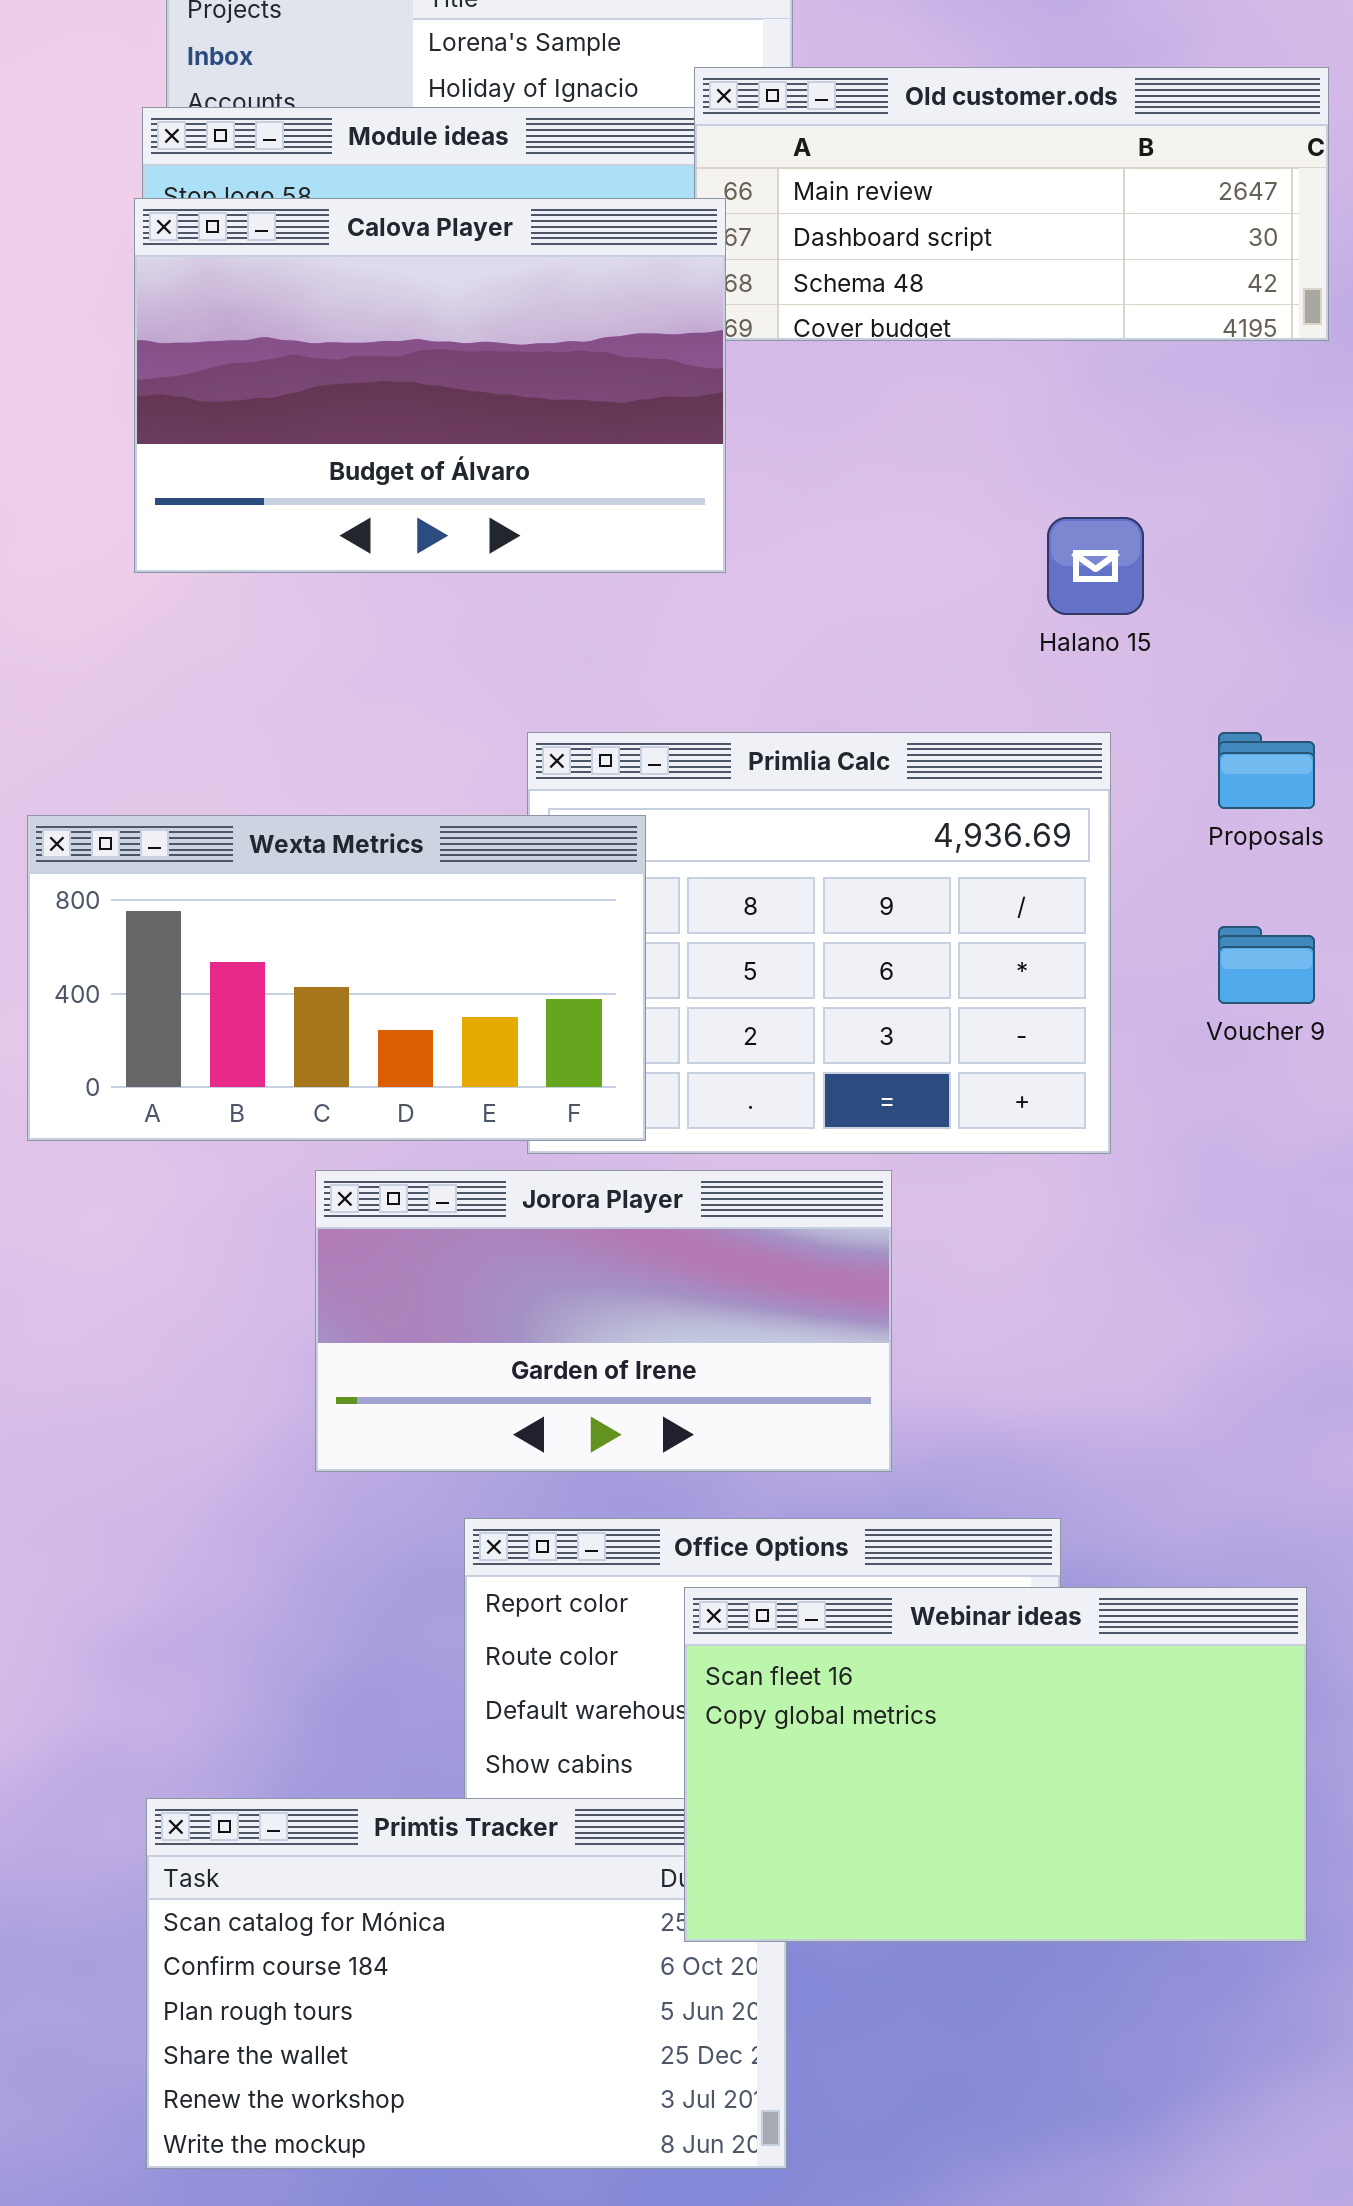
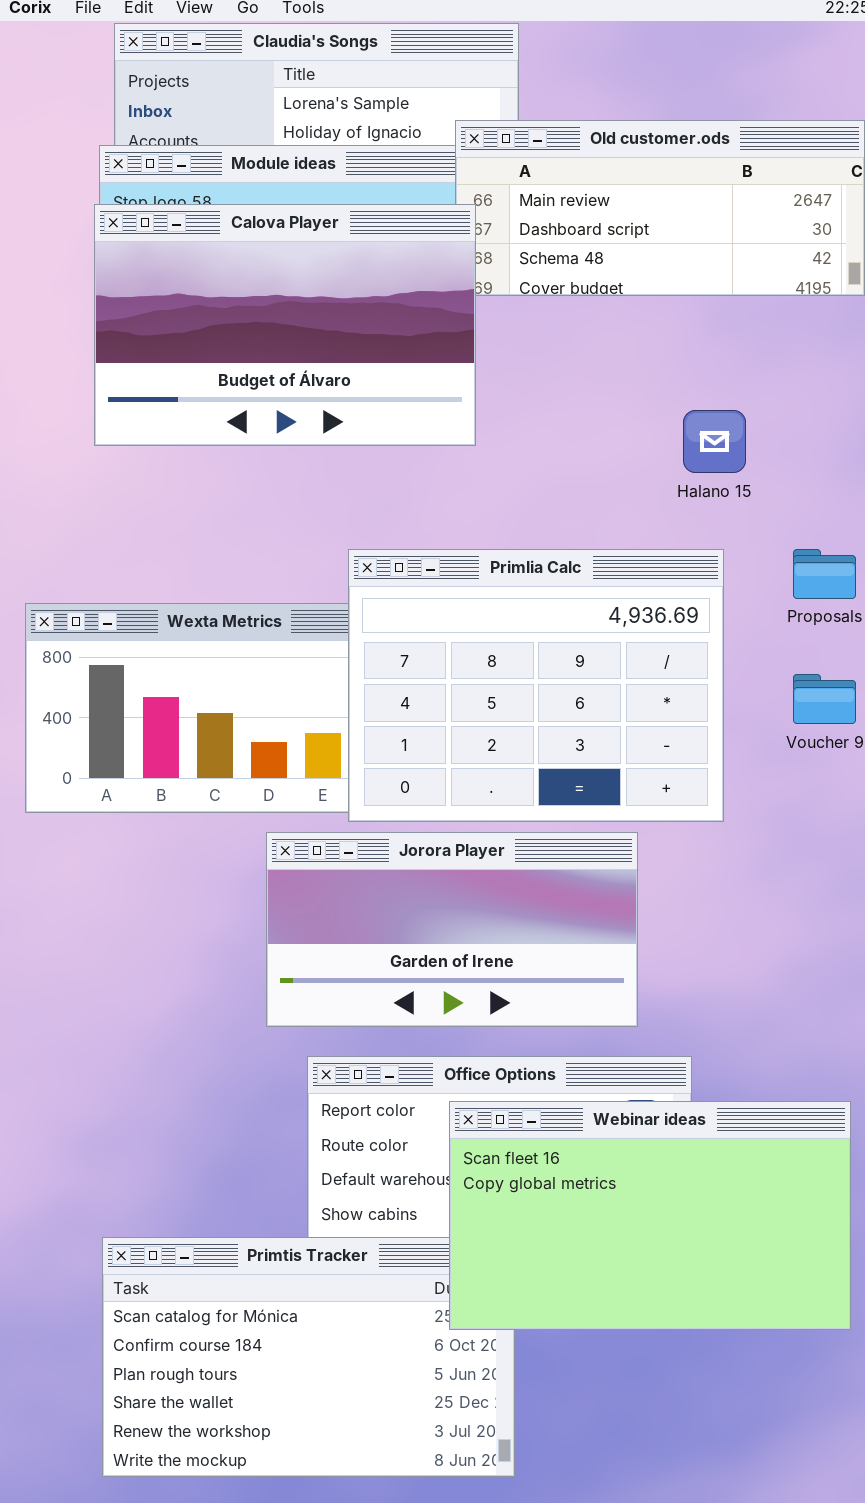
Primlia Calc: [527,732,1111,1154] -> [348,549,724,822], raised
Jorora Player: [315,1170,892,1472] -> [266,832,638,1027], moved

